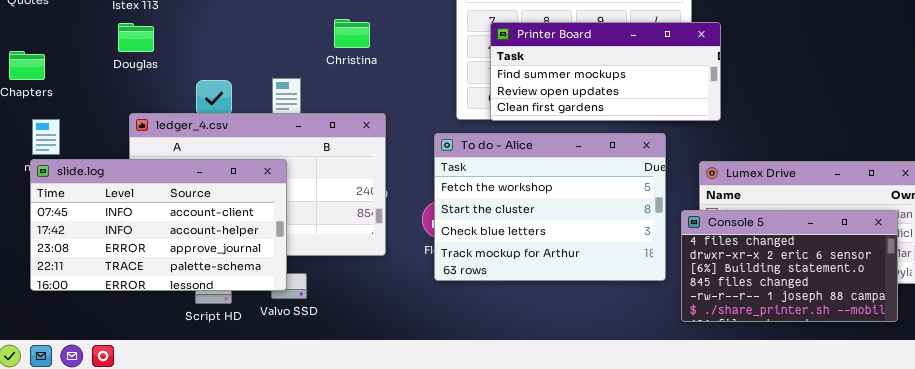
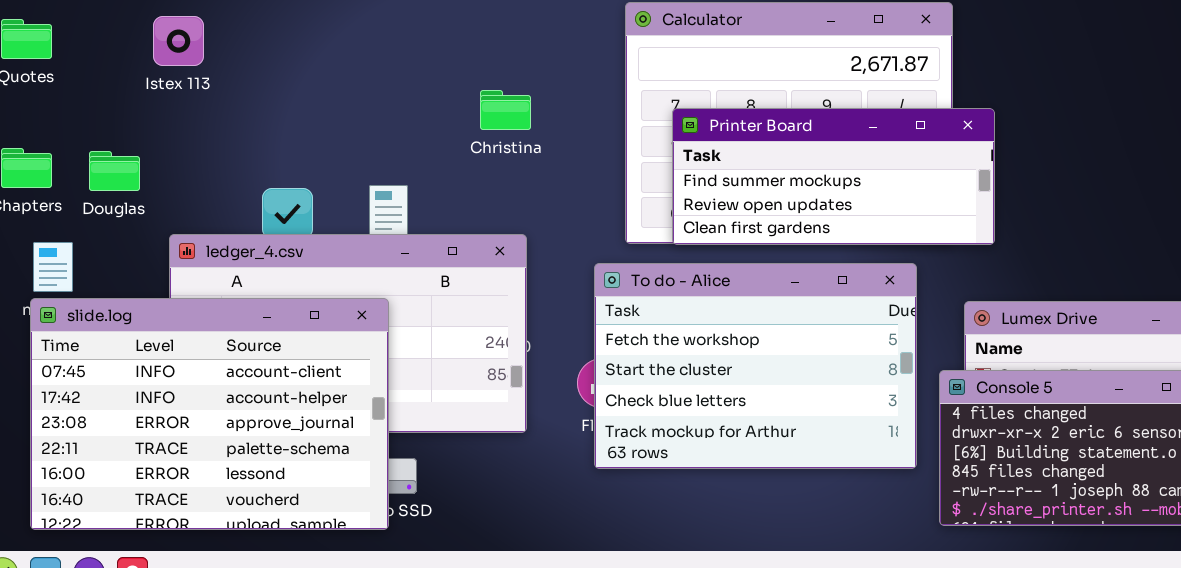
Christina: [334,19,370,48] -> [480,90,531,130], moved
Douglas: [118,23,154,52] -> [89,151,140,191], moved
slide.log: [30,159,287,291] -> [30,298,389,530], resized

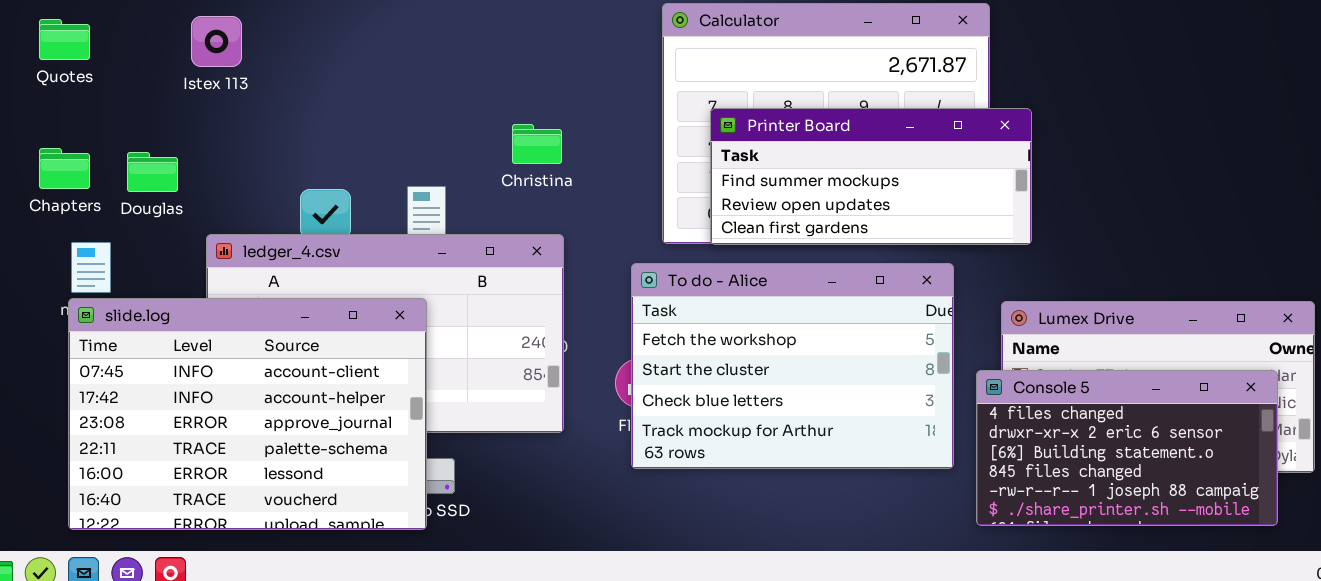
Christina: [480,90,531,130] -> [512,124,562,164], moved

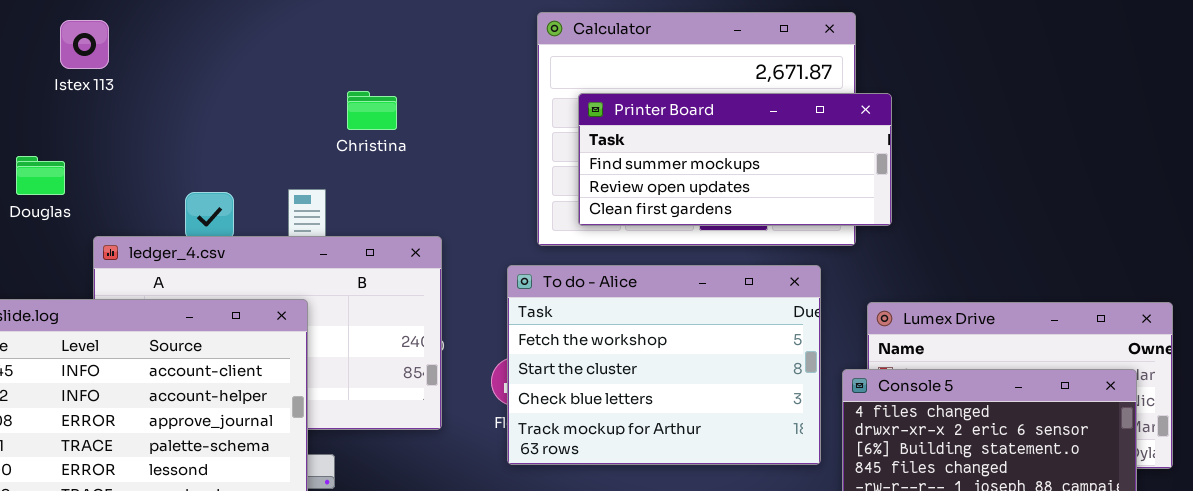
Istex 113: [191,16,242,67] -> [60,20,109,69], moved
Printer Board: [710,108,1032,245] -> [578,93,892,226], moved
Christina: [512,124,562,164] -> [347,91,397,130], moved

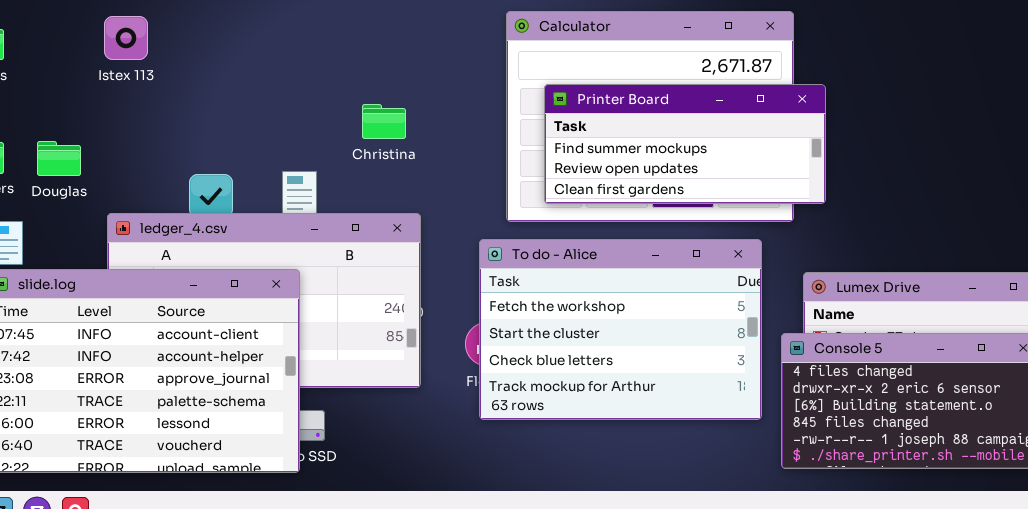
Istex 113: [60,20,109,69] -> [104,16,148,60], moved
Christina: [347,91,397,130] -> [362,104,406,139], moved

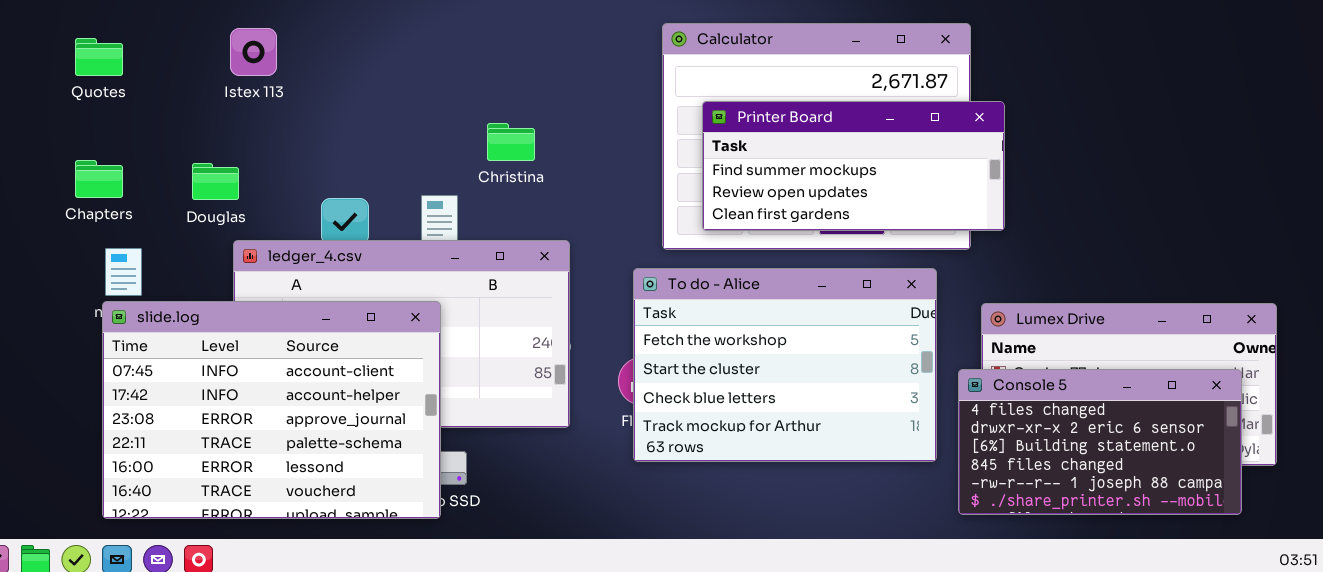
Christina: [362,104,406,139] -> [487,123,535,161], moved
Douglas: [37,141,81,176] -> [192,163,239,200], moved

